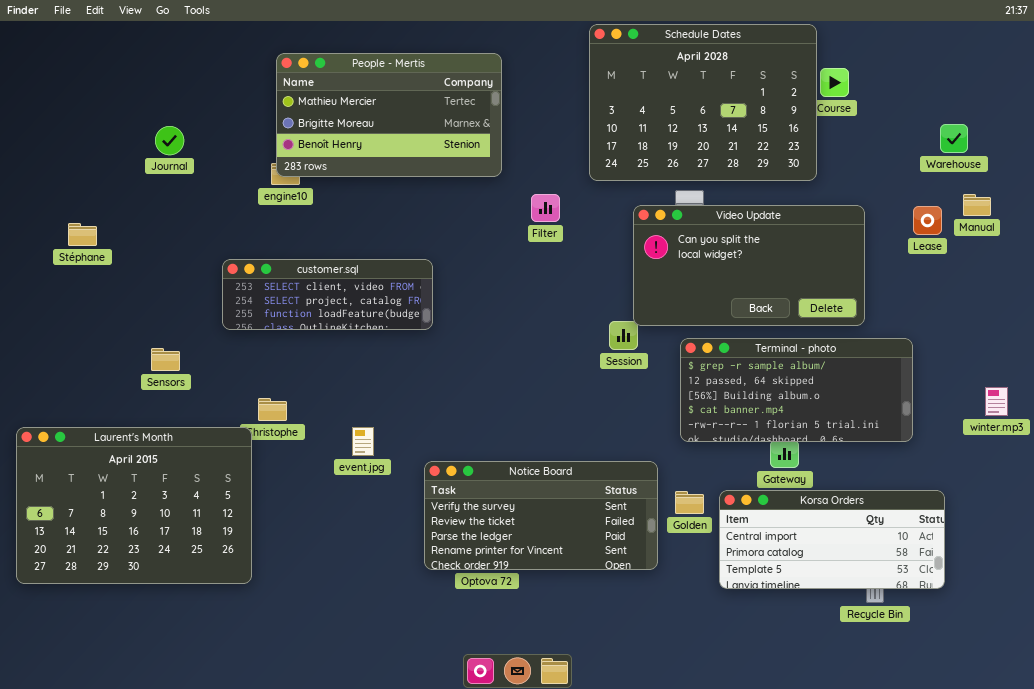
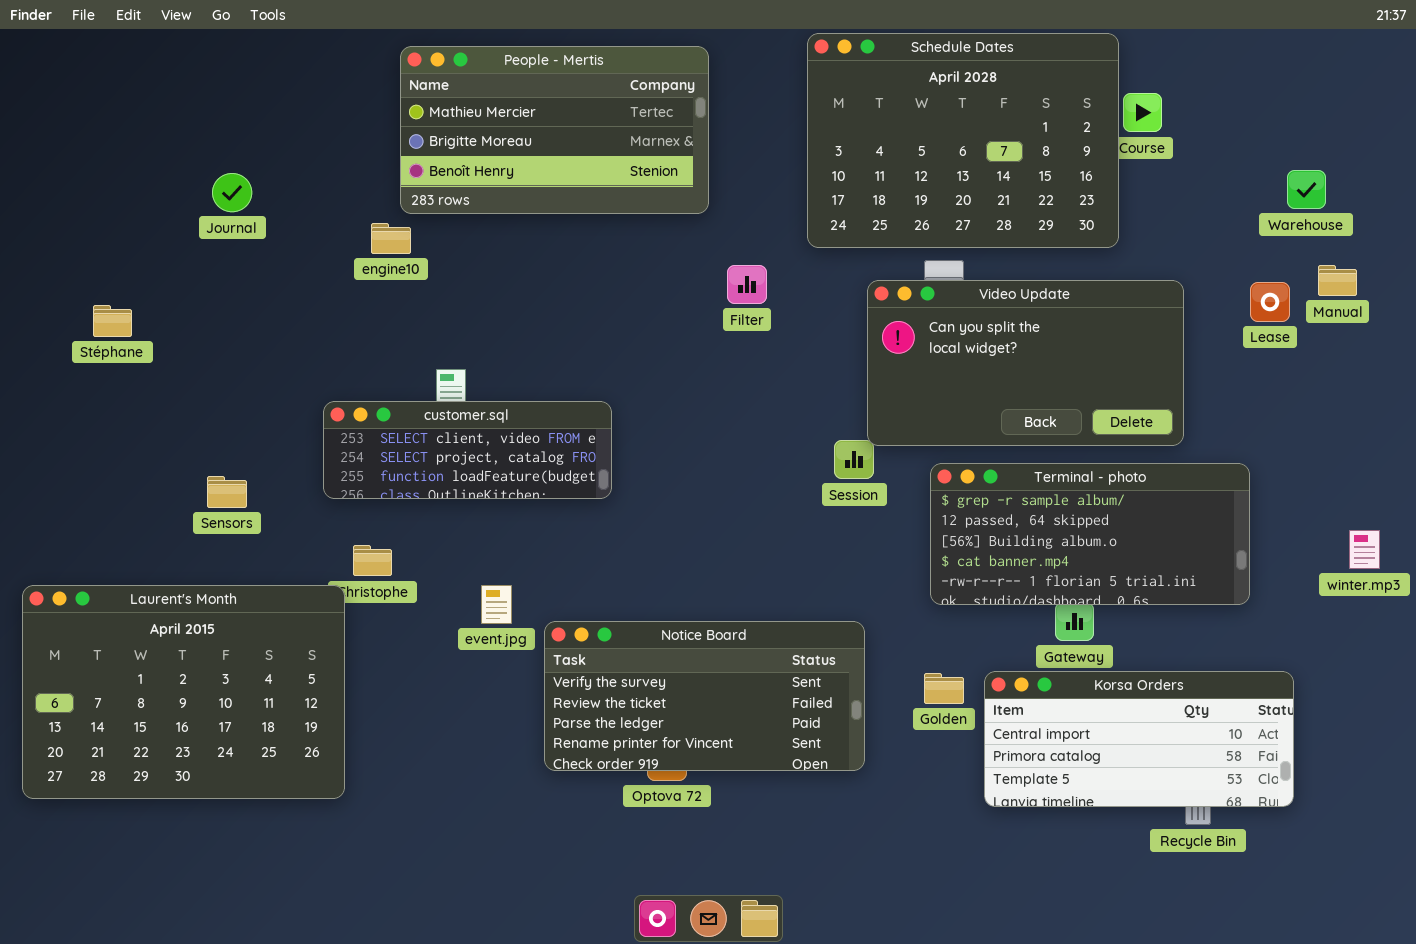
People - Mertis: [276,53,502,177] -> [400,46,709,214], moved
customer.sql: [222,259,433,330] -> [323,401,612,499], moved
Notice Board: [424,461,658,570] -> [544,621,865,771], moved

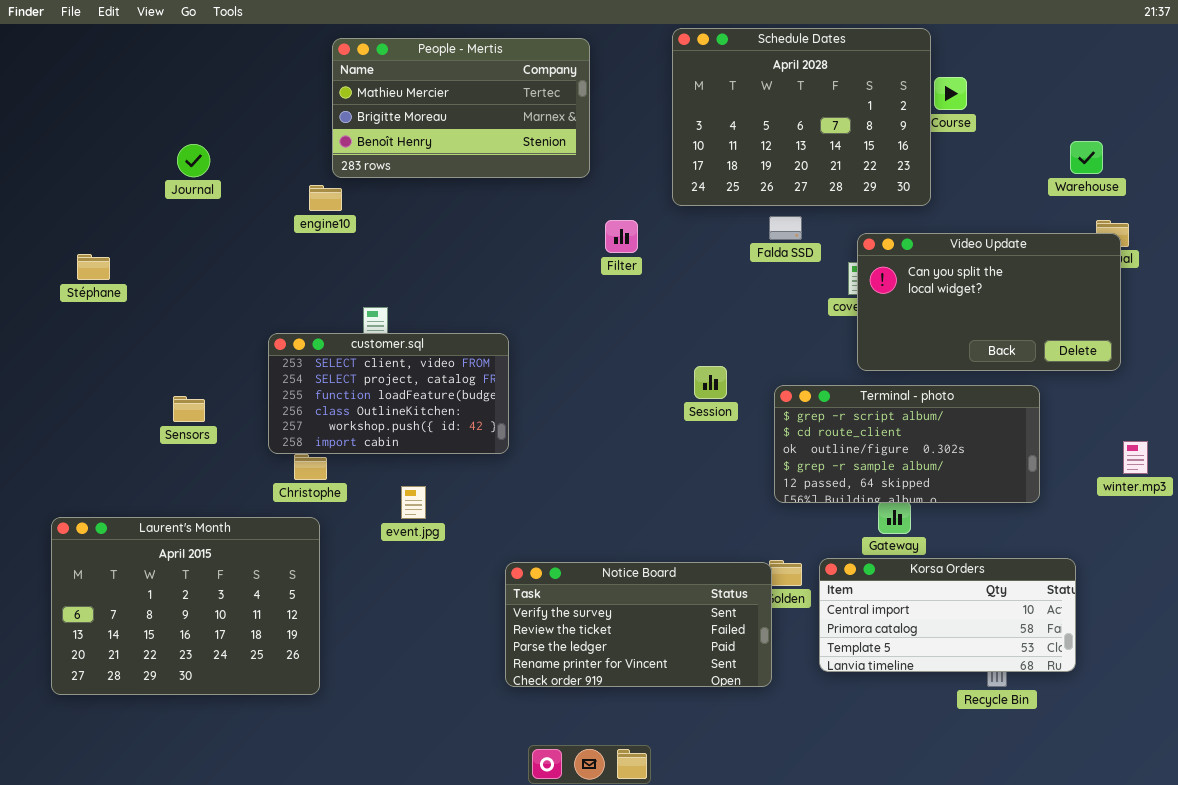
Video Update: [867,280,1184,446] -> [857,233,1121,371], moved
customer.sql: [323,401,612,499] -> [268,333,509,454], resized
Terminal - photo: [930,463,1250,605] -> [774,385,1040,503], scrolled up 3 rows
Laurent's Month: [22,585,345,799] -> [51,517,320,695], moved
Notice Board: [544,621,865,771] -> [505,562,772,687], moved

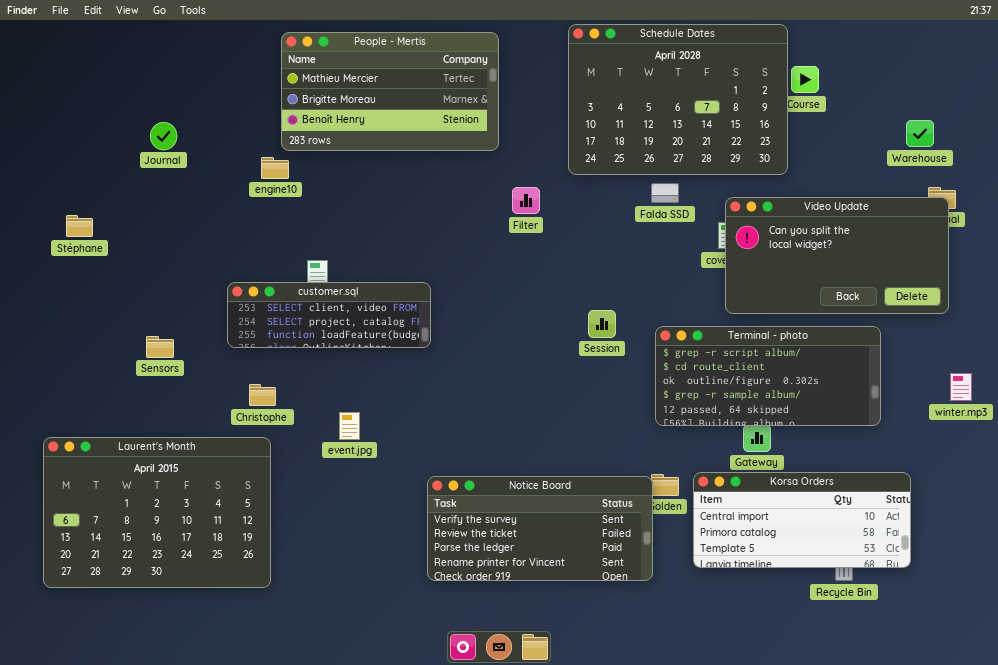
customer.sql: [268,333,509,454] -> [227,282,431,348], resized

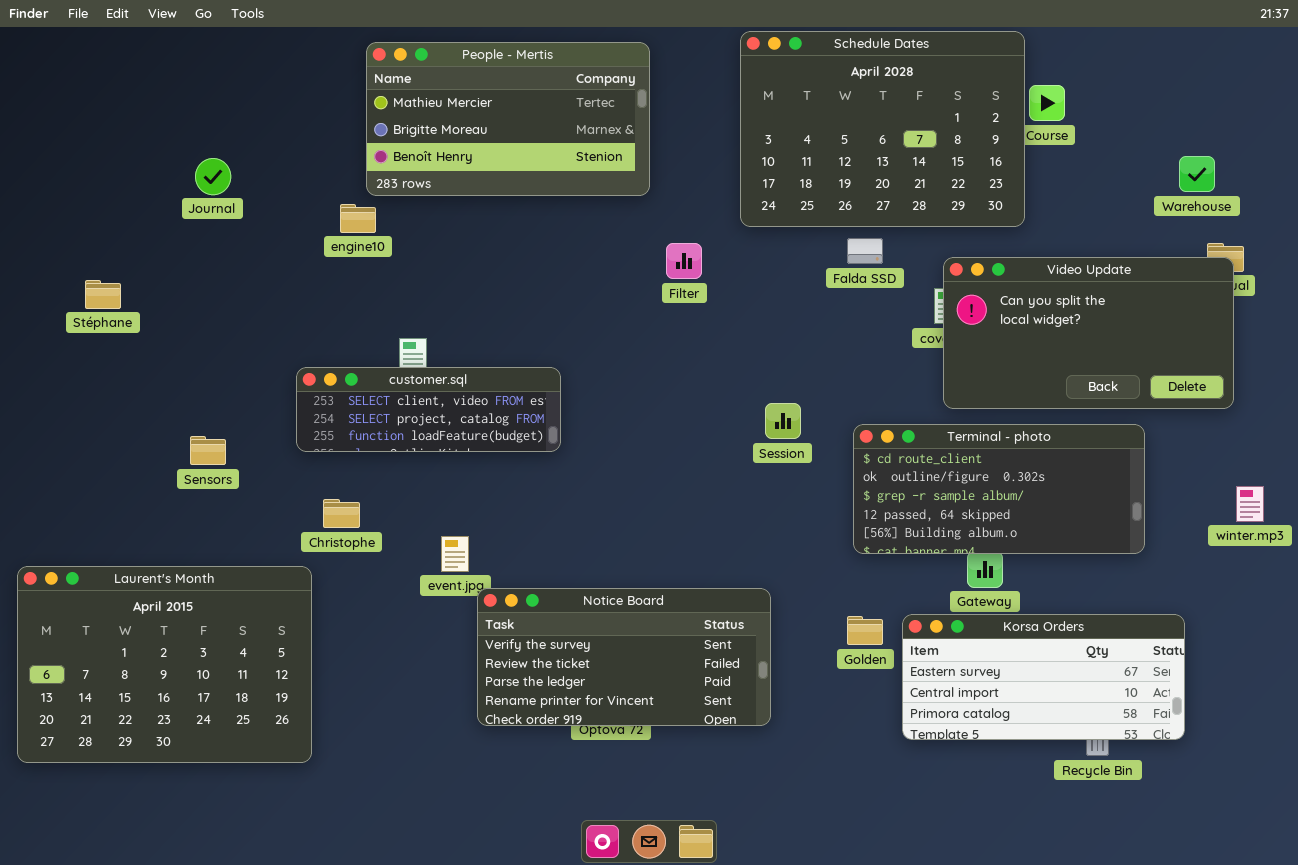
Terminal - photo: [655,326,881,426] -> [853,424,1145,554], scrolled down 1 row
Laurent's Month: [43,437,271,588] -> [17,566,312,763], moved
Korsa Orders: [693,472,911,568] -> [902,614,1185,740], scrolled up 1 row
Notice Board: [427,476,653,581] -> [477,588,771,726], moved

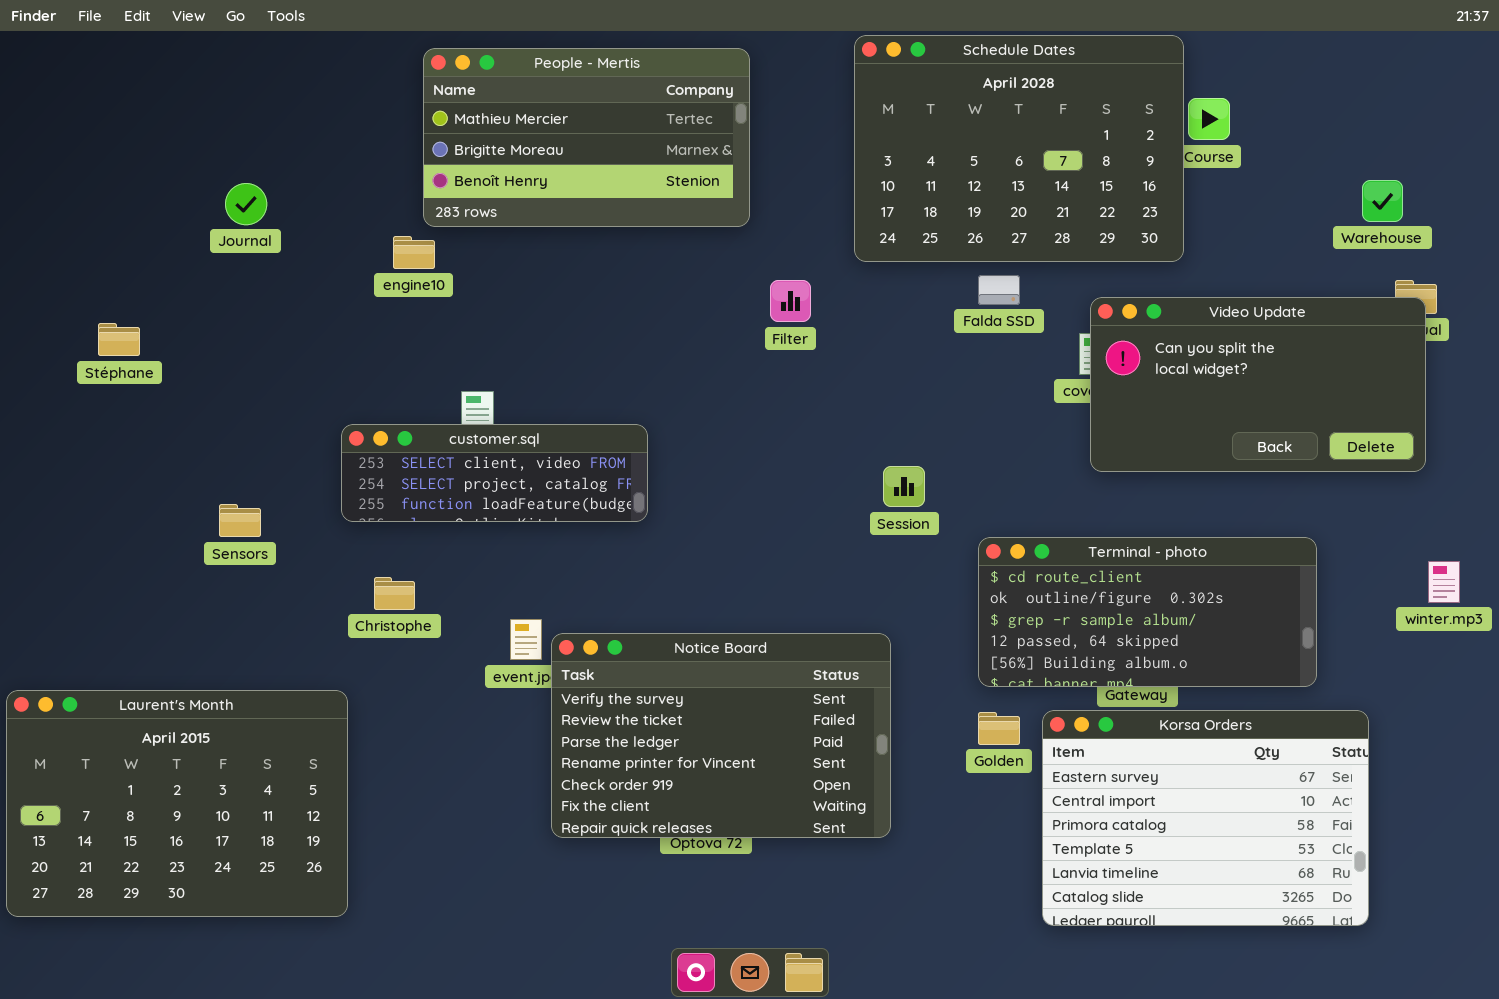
Terminal - photo: [853,424,1145,554] -> [978,537,1317,687], moved
Laurent's Month: [17,566,312,763] -> [6,690,348,917], moved
Notice Board: [477,588,771,726] -> [551,633,891,838], resized
Korsa Orders: [902,614,1185,740] -> [1042,710,1369,926], resized

